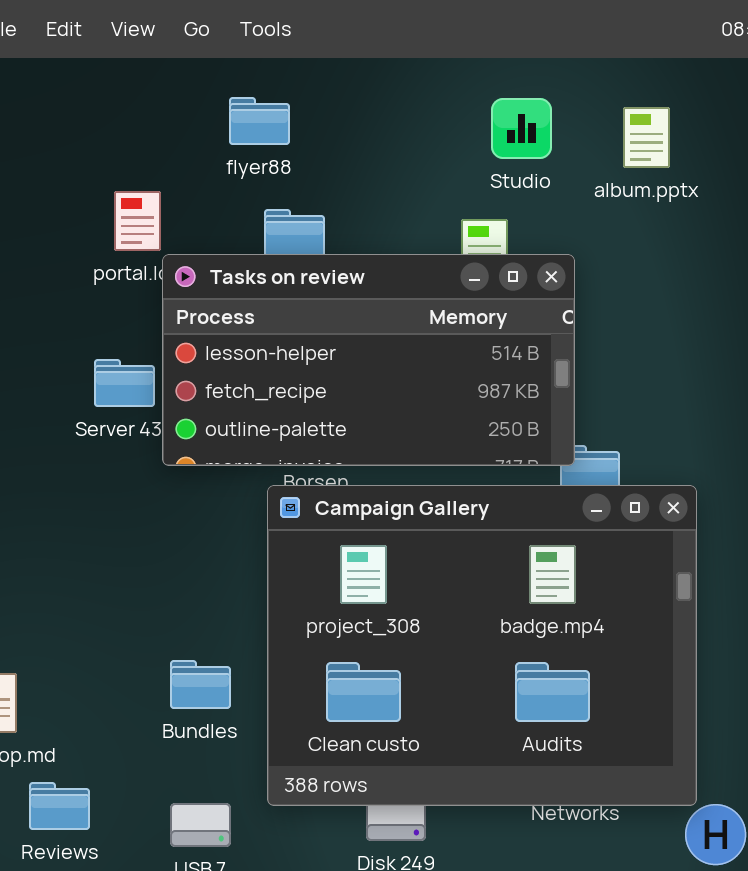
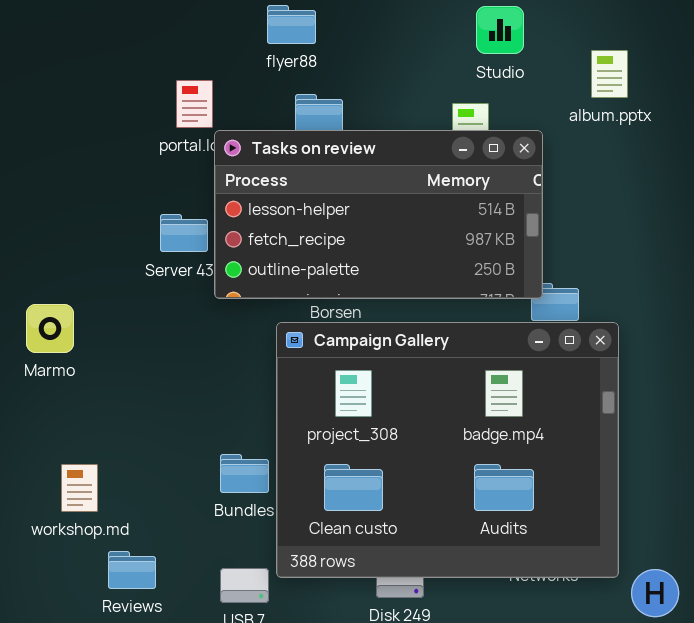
album.pptx: [623,107,670,168] -> [591,50,628,98], moved
Campaign Gallery: [267,485,697,806] -> [276,322,619,578], moved

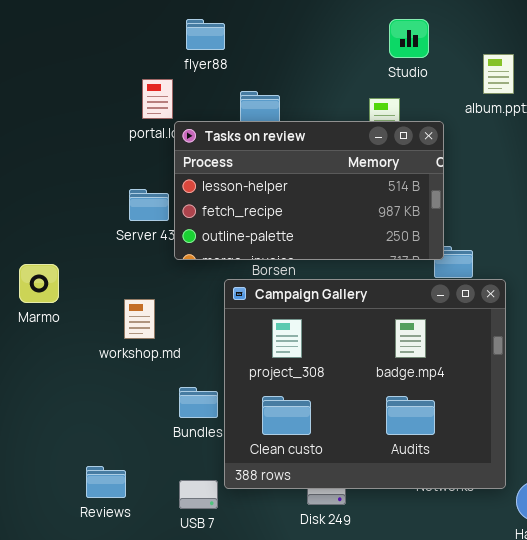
flyer88: [267,5,316,44] -> [186,19,225,50], moved
workshop.md: [61,464,98,512] -> [124,299,155,339], moved

